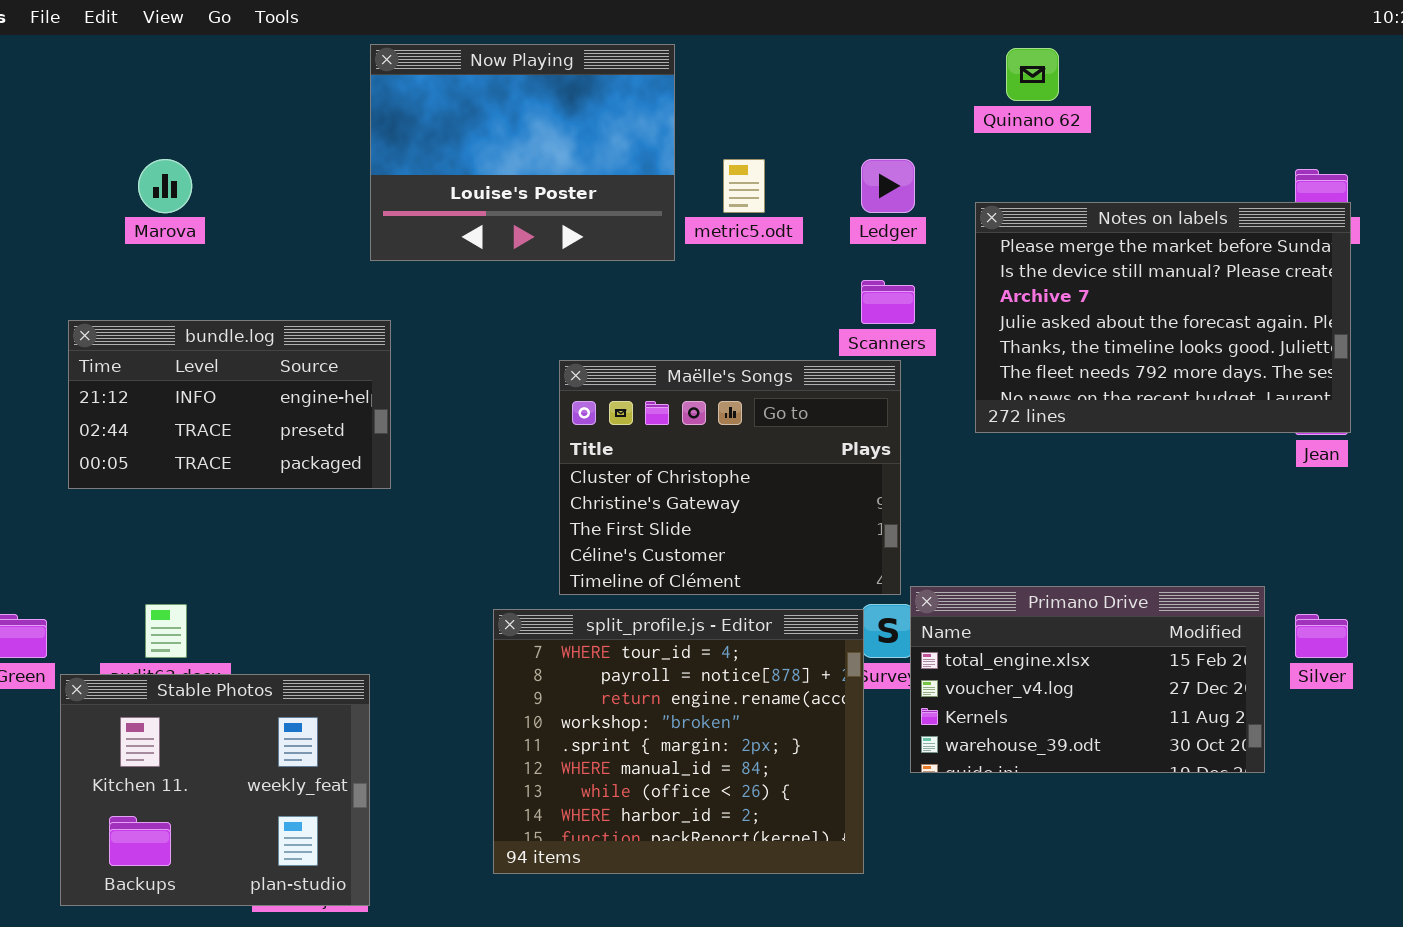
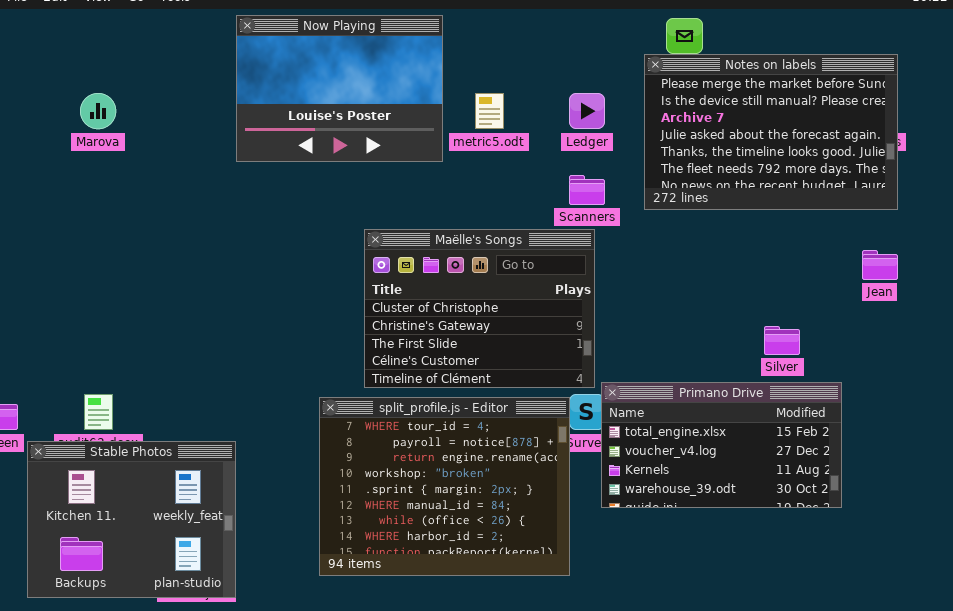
Notes on labels: [975,202,1351,433] -> [644,54,898,210], moved
bundle.log: [68,320,391,489] -> none, closed
Silver: [1295,614,1348,658] -> [764,326,800,355], moved

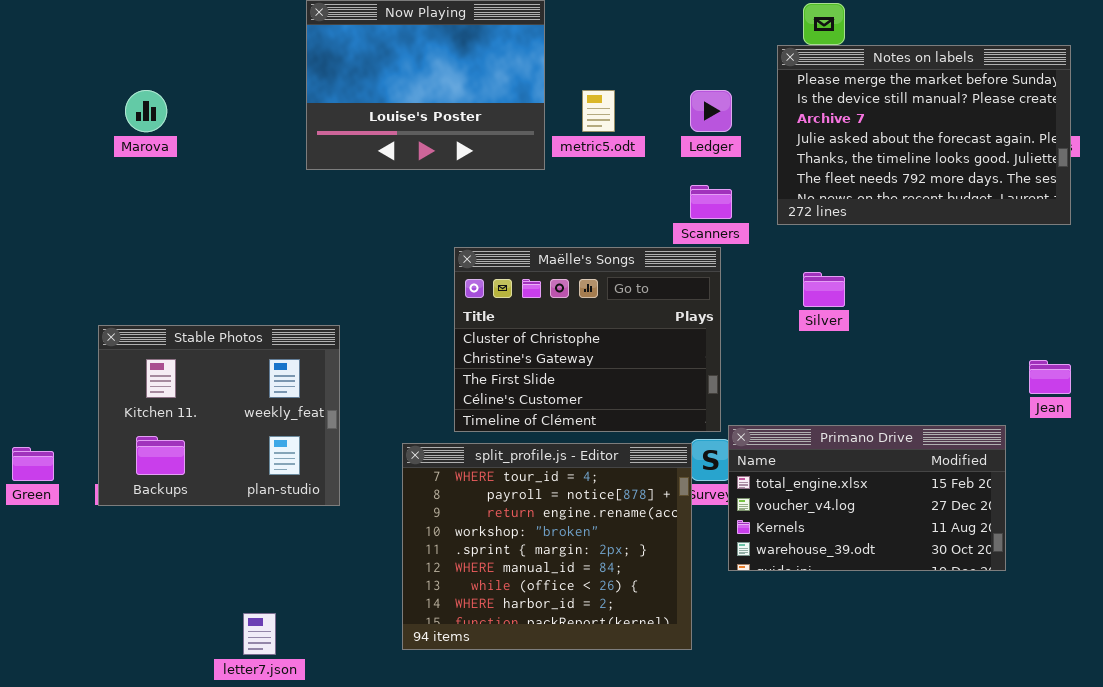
Jean: [862,250,898,280] -> [1029,360,1071,394], moved
Silver: [764,326,800,355] -> [803,272,845,307], moved
Stable Photos: [27,441,236,598] -> [98,325,340,506], moved

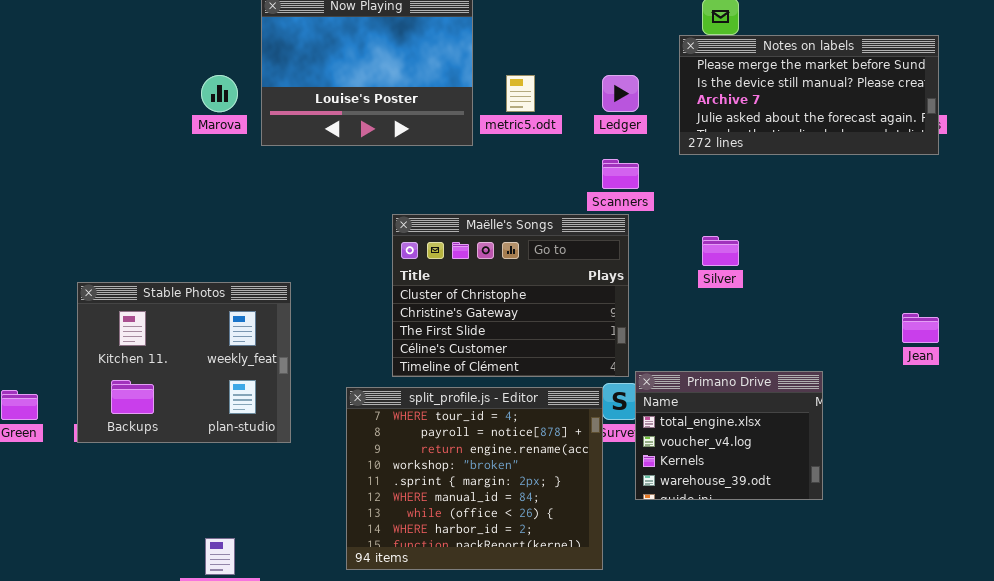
Notes on labels: [777,45,1071,225] -> [679,35,939,155], resized
Marova: [125,90,167,132] -> [201,75,238,112], moved
Primano Drive: [728,425,1006,571] -> [635,371,823,500], resized

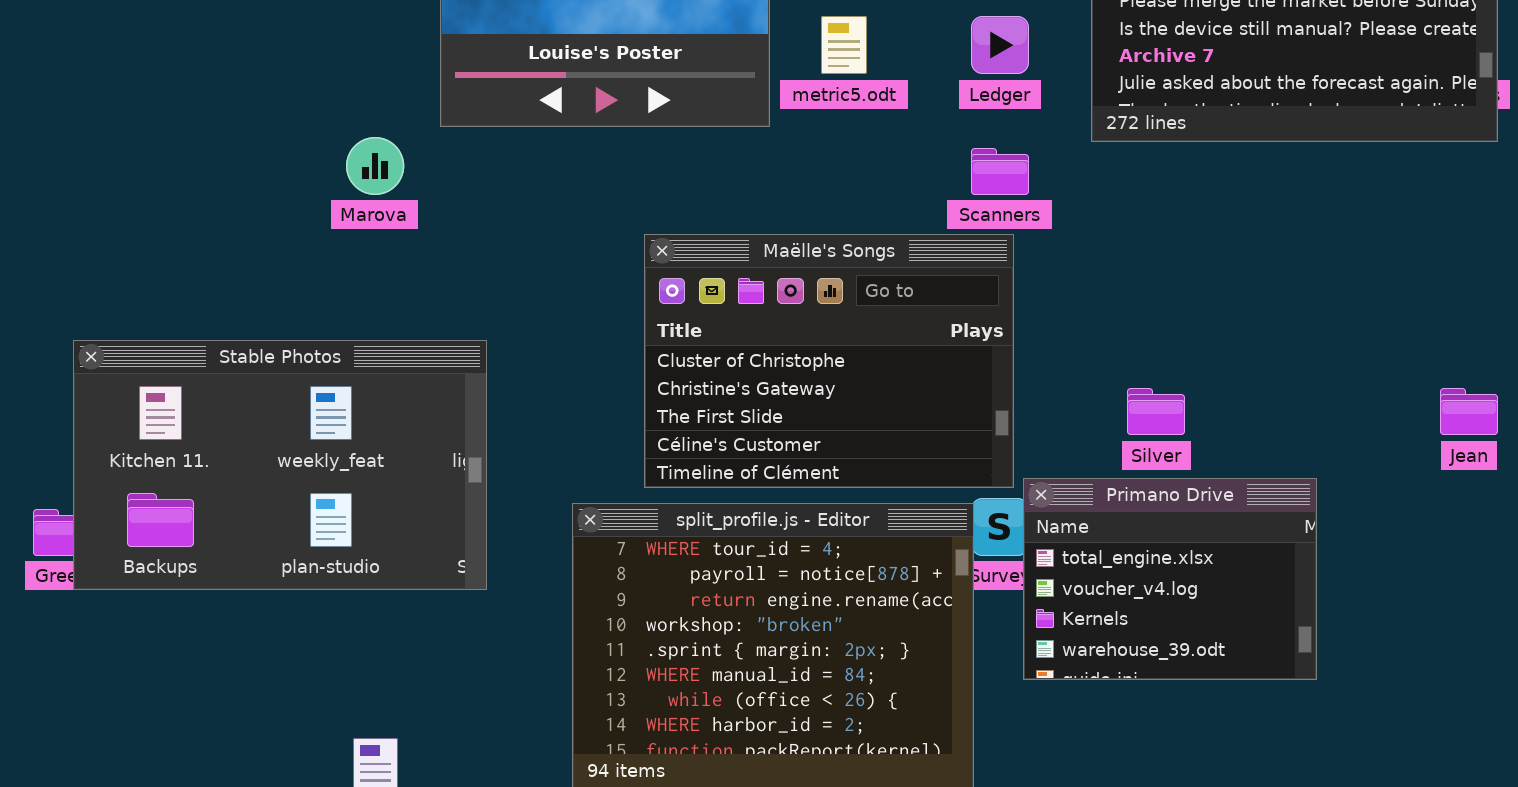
Marova: [201,75,238,112] -> [346,137,404,195], moved
Silver: [702,236,739,266] -> [1127,388,1185,435], moved
Stable Photos: [77,282,291,443] -> [73,340,487,590], resized

